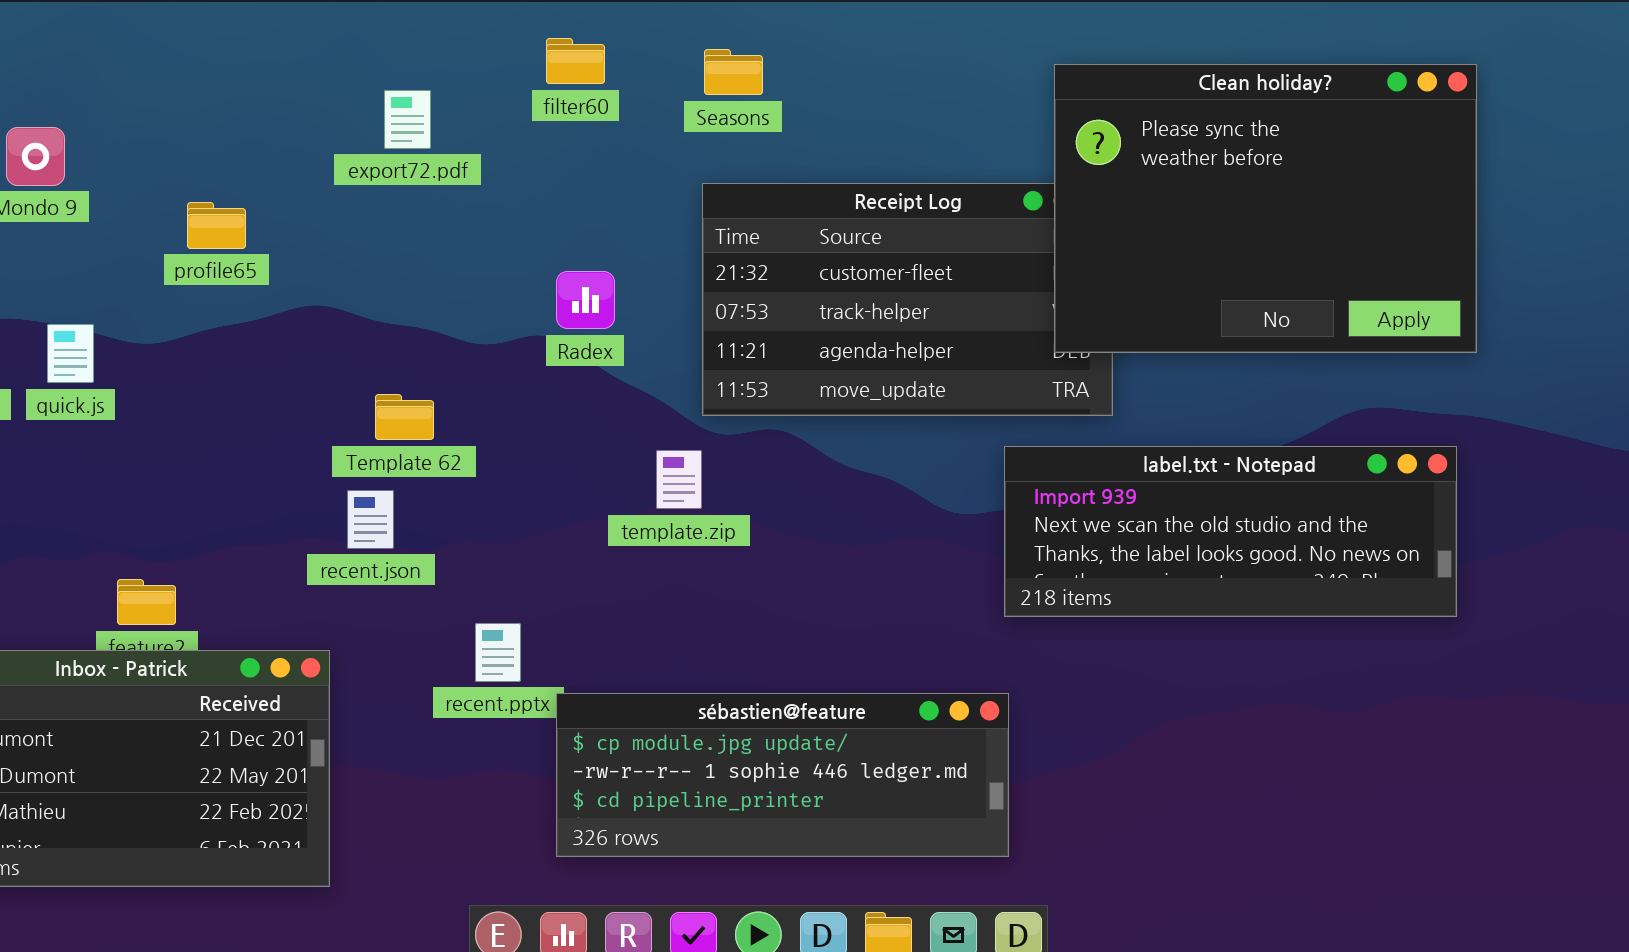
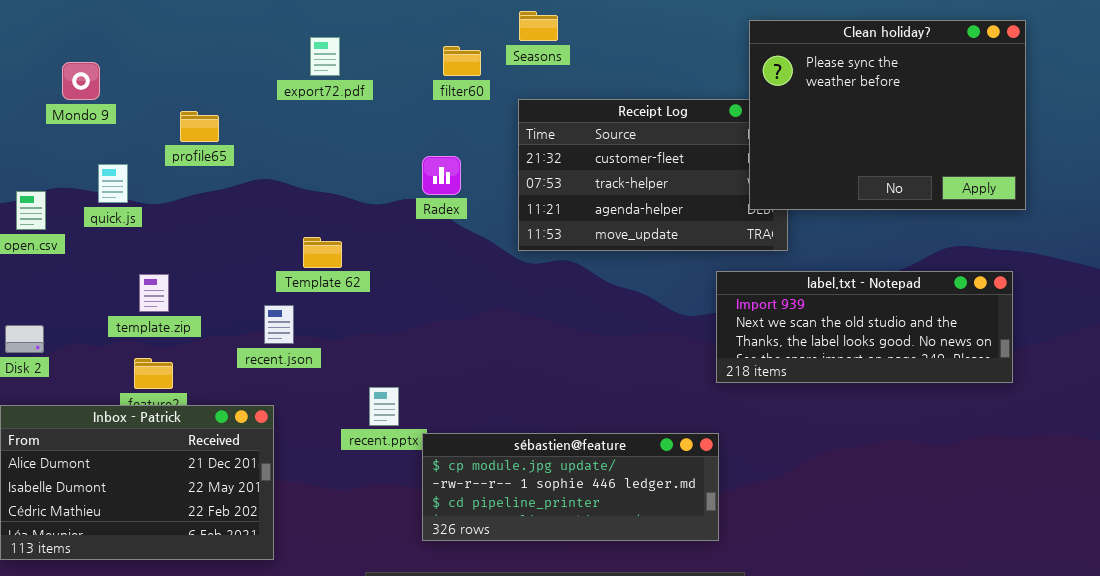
filter60: [546,38,605,84] -> [443,46,481,76], moved
quick.js: [47,324,94,383] -> [98,164,128,203], moved
template.zip: [656,450,702,509] -> [139,274,169,312], moved
recent.json: [347,490,394,549] -> [264,305,294,344], moved

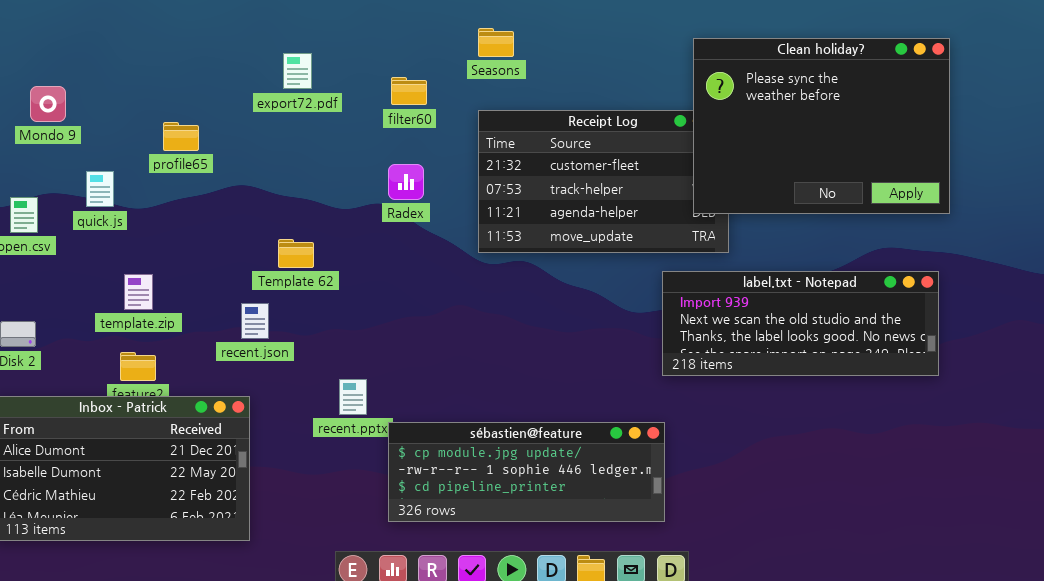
filter60: [443,46,481,76] -> [391,77,427,105], moved
Mondo 9: [62,62,100,100] -> [30,86,66,122], moved

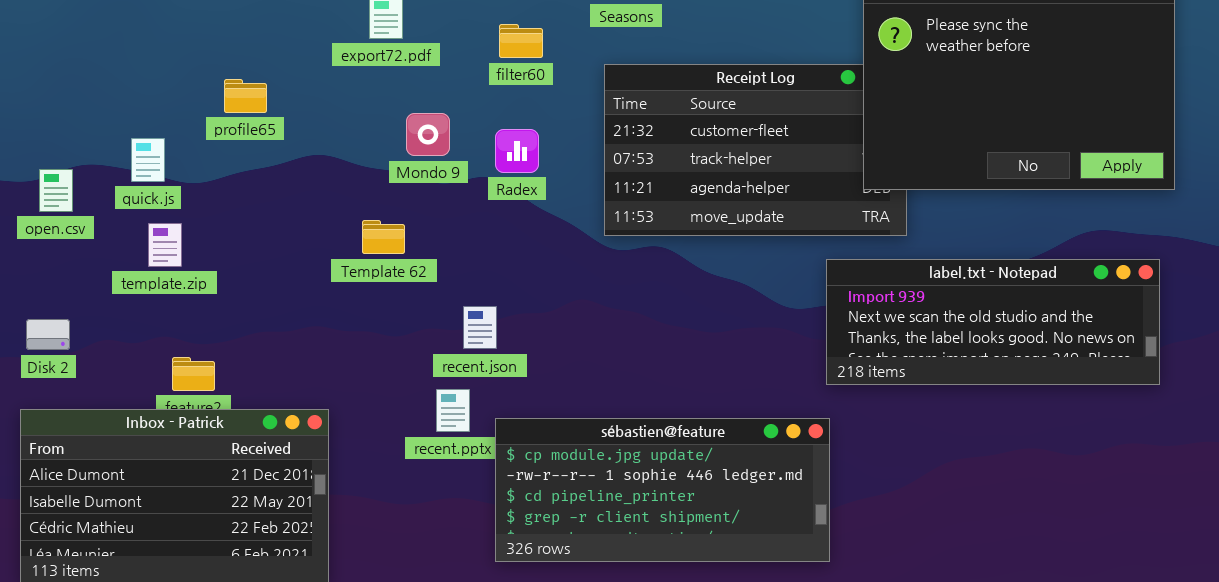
Mondo 9: [30,86,66,122] -> [406,113,450,156], moved
template.zip: [124,274,153,310] -> [148,223,182,267], moved
recent.json: [241,303,269,339] -> [463,306,497,349], moved
sébastien@feature: [388,422,665,522] -> [495,418,830,562], resized

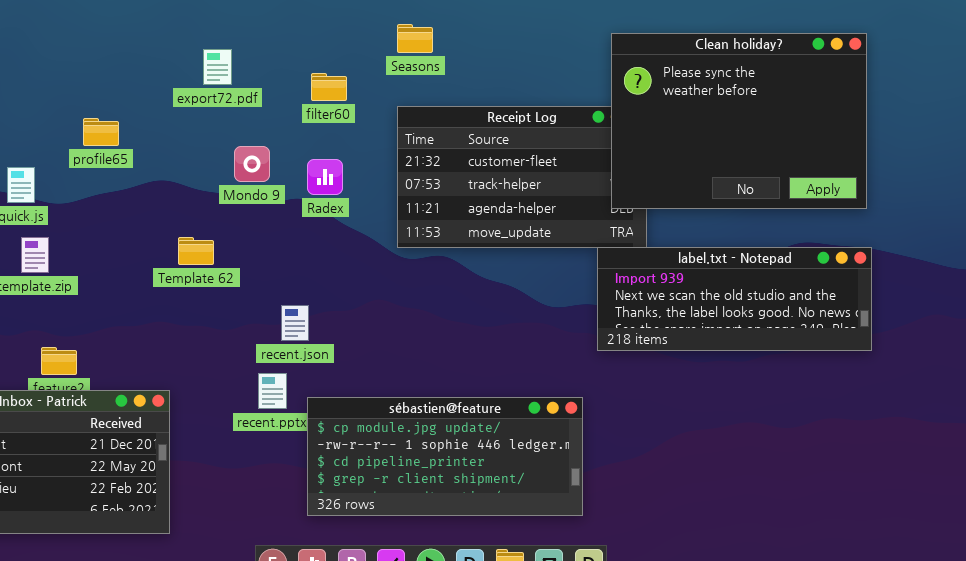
Template 62: [362,220,405,254] -> [178,237,214,265], moved
label.txt - Notepad: [826,259,1160,385] -> [597,247,872,351], moved

